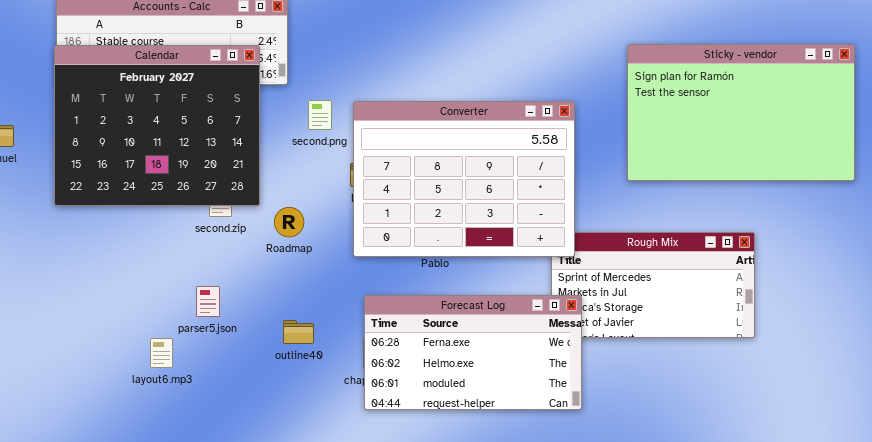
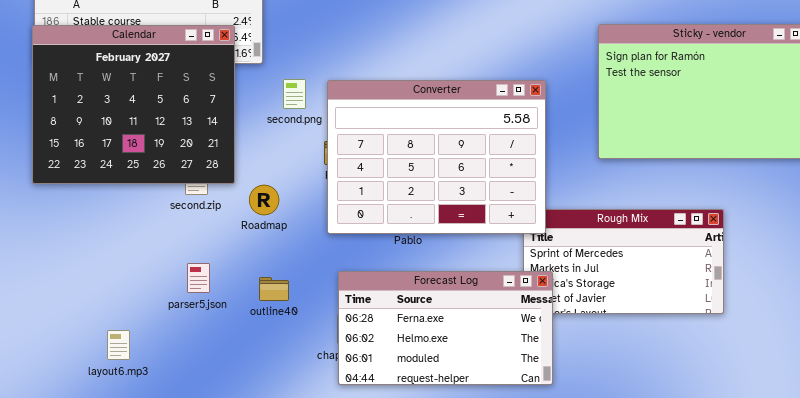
parser5.json: [196,286,220,317] -> [187,263,210,293], moved
outline40: [283,320,314,344] -> [259,277,289,301], moved
layout6.mp3: [150,338,173,368] -> [107,330,130,360], moved

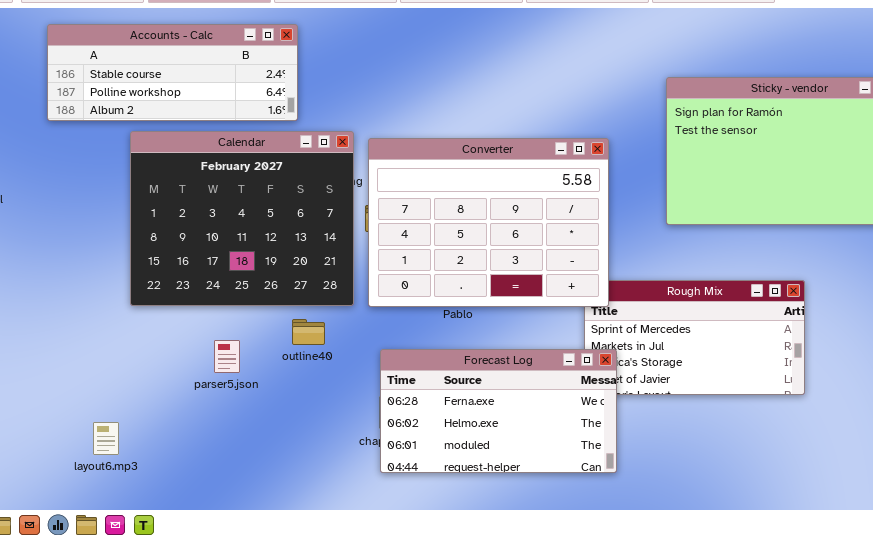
Calendar: [32,25,235,184] -> [130,131,354,306], moved
outline40: [259,277,289,301] -> [292,319,325,345], moved
layout6.mp3: [107,330,130,360] -> [93,422,119,455], moved

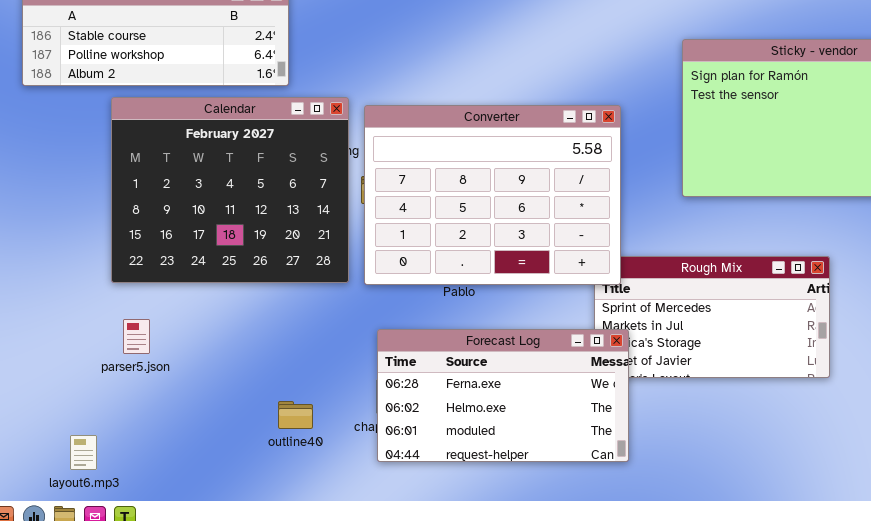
outline40: [292,319,325,345] -> [278,401,313,429], moved
parser5.json: [214,340,240,373] -> [123,319,150,354], moved
layout6.mp3: [93,422,119,455] -> [70,435,97,470], moved

